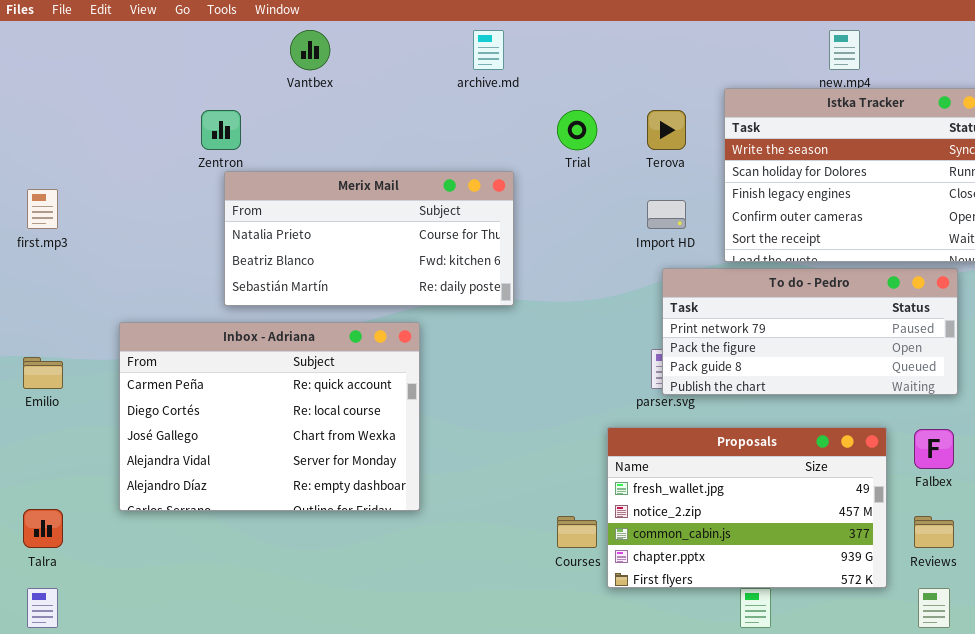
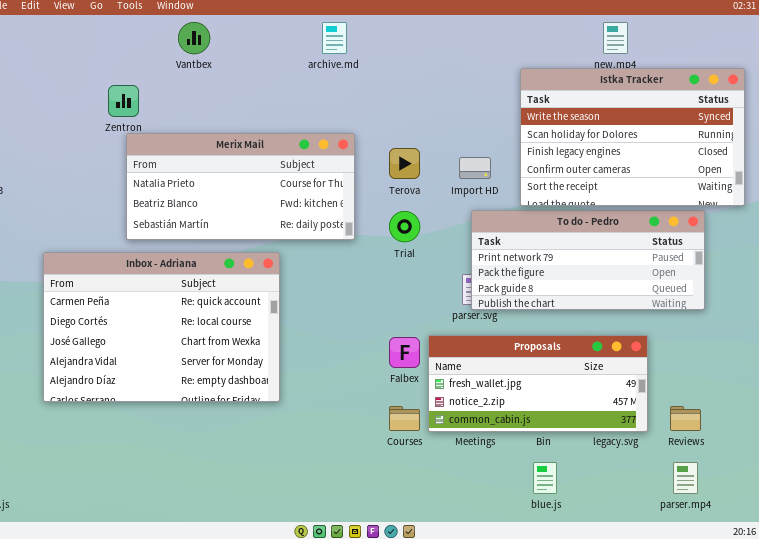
Trial: [557,110,597,150] -> [389,211,420,242], moved
Terova: [647,110,686,150] -> [389,148,420,179], moved
Proposals: [607,427,887,588] -> [428,335,648,432], resized
Falbex: [914,429,954,469] -> [389,337,420,368], moved

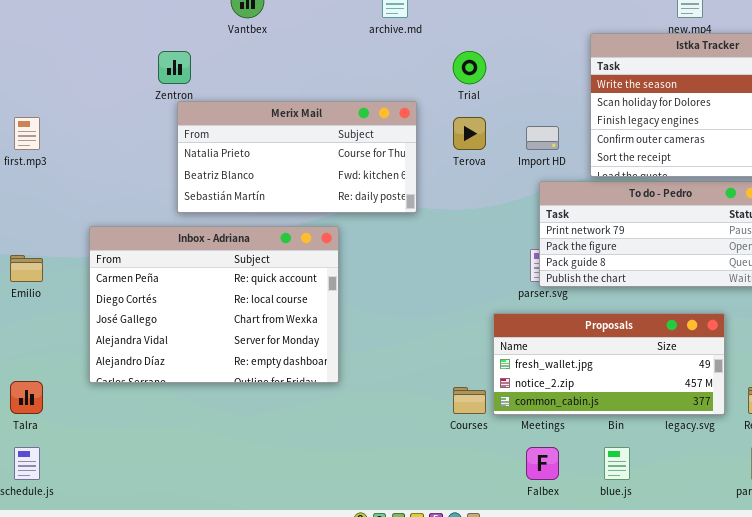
Trial: [389,211,420,242] -> [453,51,486,84], moved
Falbex: [389,337,420,368] -> [526,447,559,480], moved

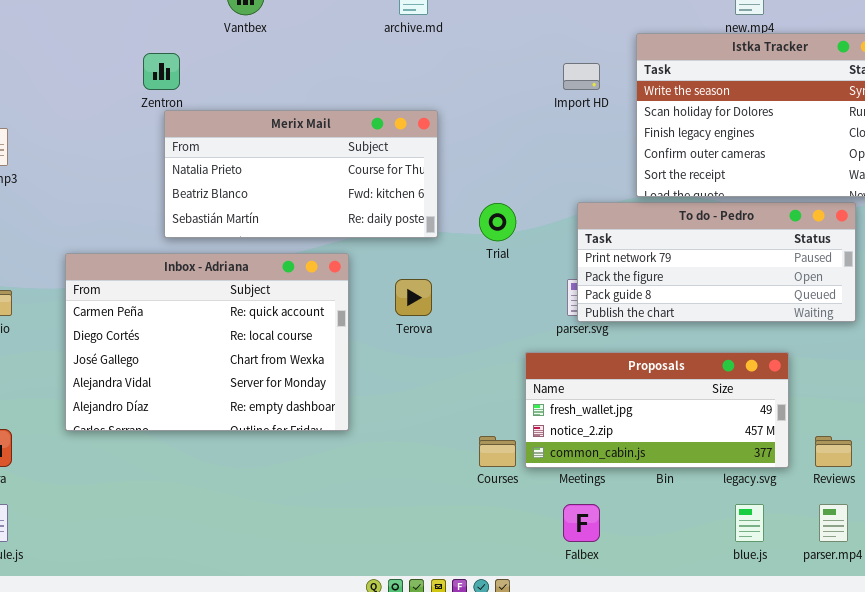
Trial: [453,51,486,84] -> [479,203,516,241], moved
Terova: [453,117,486,150] -> [395,279,432,316], moved
Import HD: [526,126,559,150] -> [563,63,600,90], moved
blue.js: [604,447,630,480] -> [735,504,764,542], moved

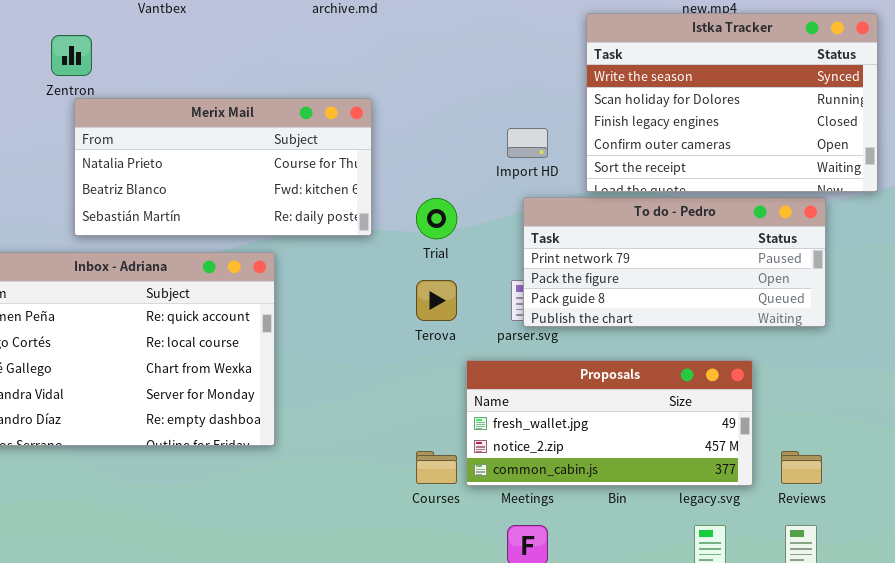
Import HD: [563,63,600,90] -> [507,128,548,158], moved
Terova: [395,279,432,316] -> [416,280,457,321], moved

